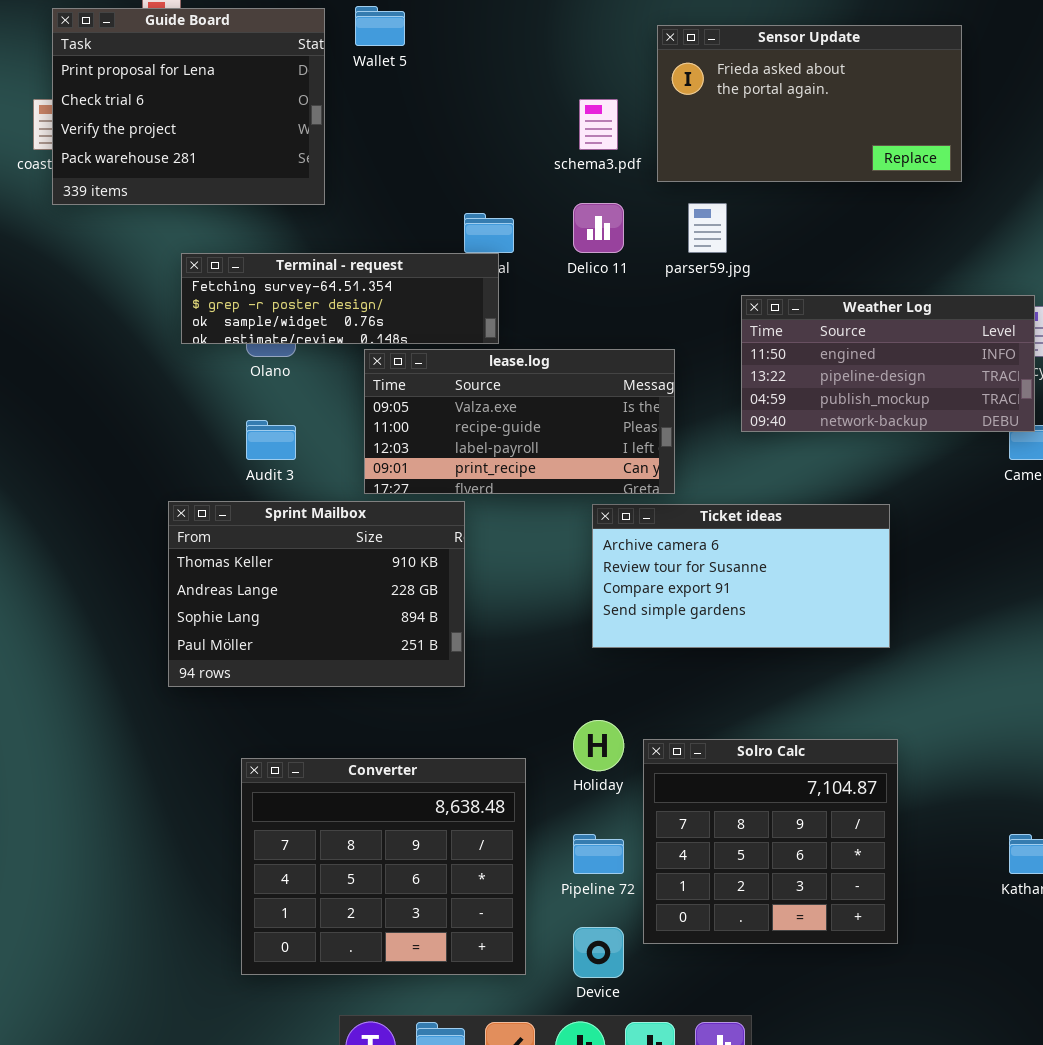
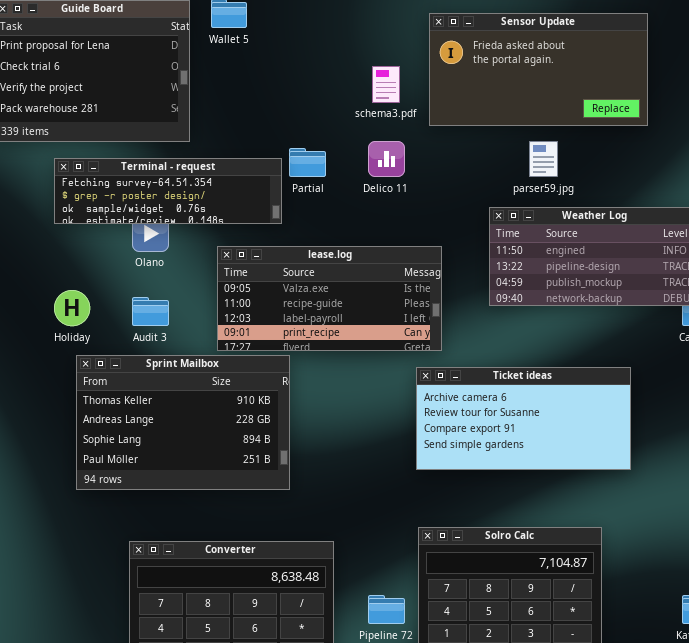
parser59.jpg: [688,203,727,253] -> [529,141,558,177], moved
Terminal - request: [181,253,499,344] -> [54,158,282,224], moved
Ticket ideas: [592,504,890,648] -> [416,367,631,470], moved
Holiday: [573,720,624,771] -> [54,290,90,326], moved

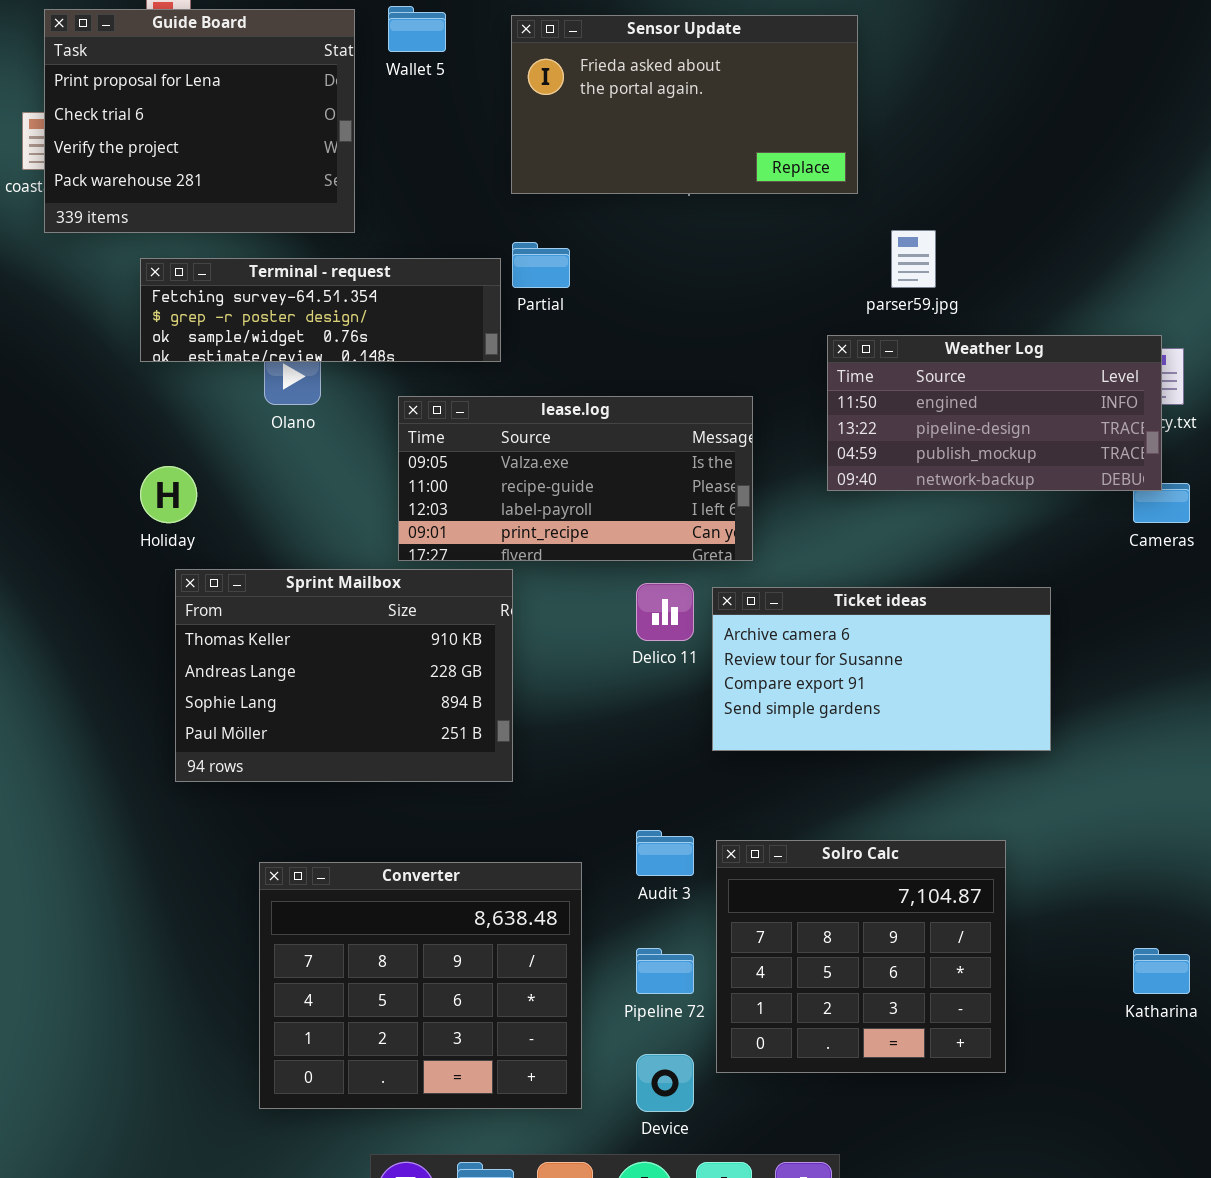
Sensor Update: [429,13,648,126] -> [511,15,858,194], moved
Delico 11: [368,141,405,177] -> [636,583,694,641], moved
Audit 3: [132,297,169,326] -> [636,830,694,876], moved

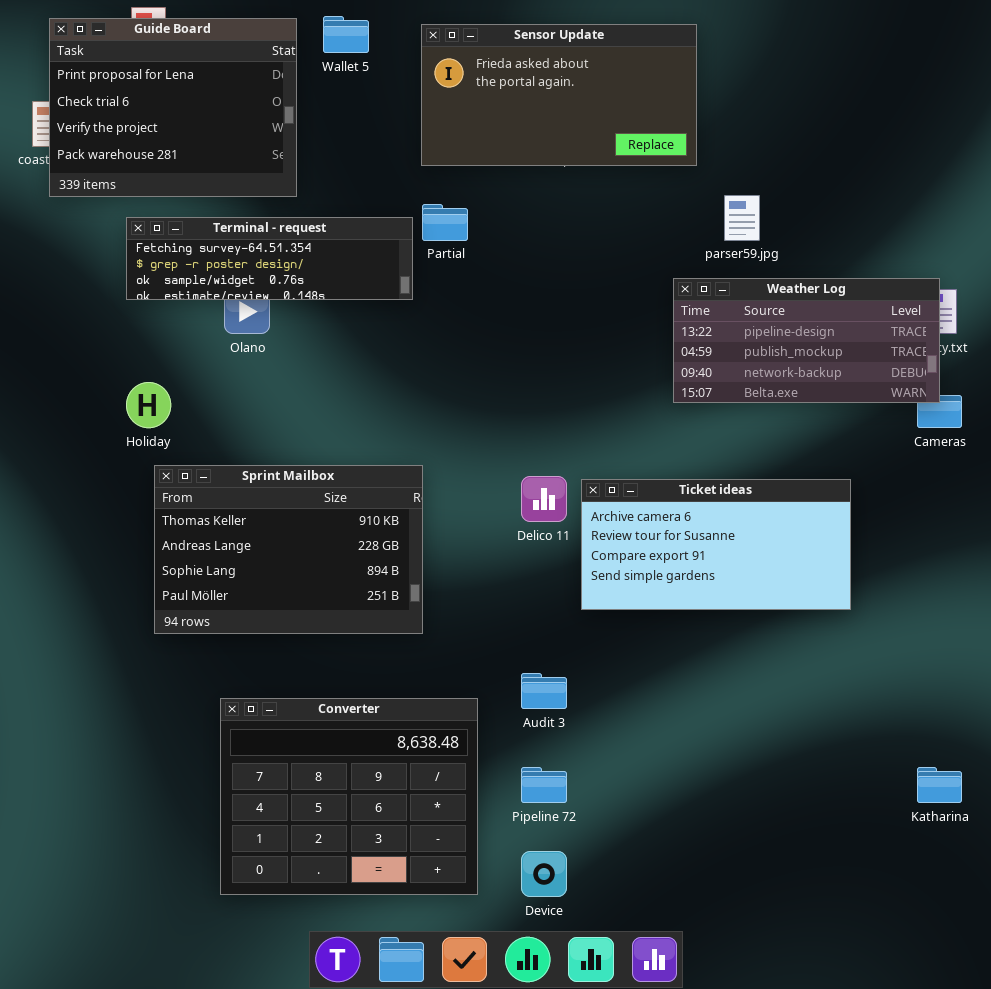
Weather Log: [827,335,1162,491] -> [673,278,940,403], scrolled down 1 row
lease.log: [398,396,753,561] -> none, closed
Solro Calc: [716,840,1006,1073] -> none, closed

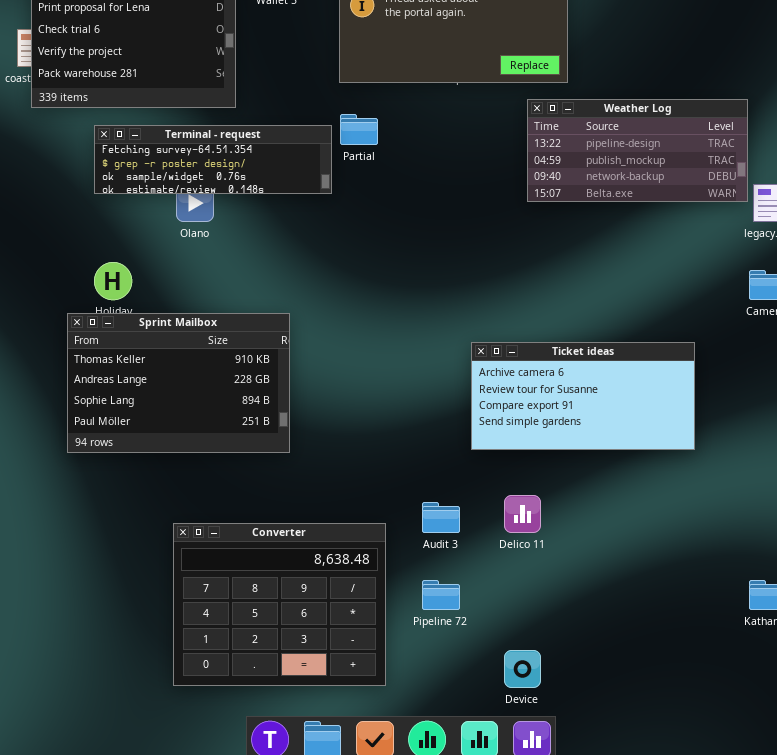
Weather Log: [673,278,940,403] -> [527,99,748,202], moved
Sprint Mailbox: [154,465,423,634] -> [67,313,290,453], moved
Delico 11: [521,476,567,522] -> [504,495,541,533], moved
Device: [521,851,567,897] -> [504,650,541,688], moved

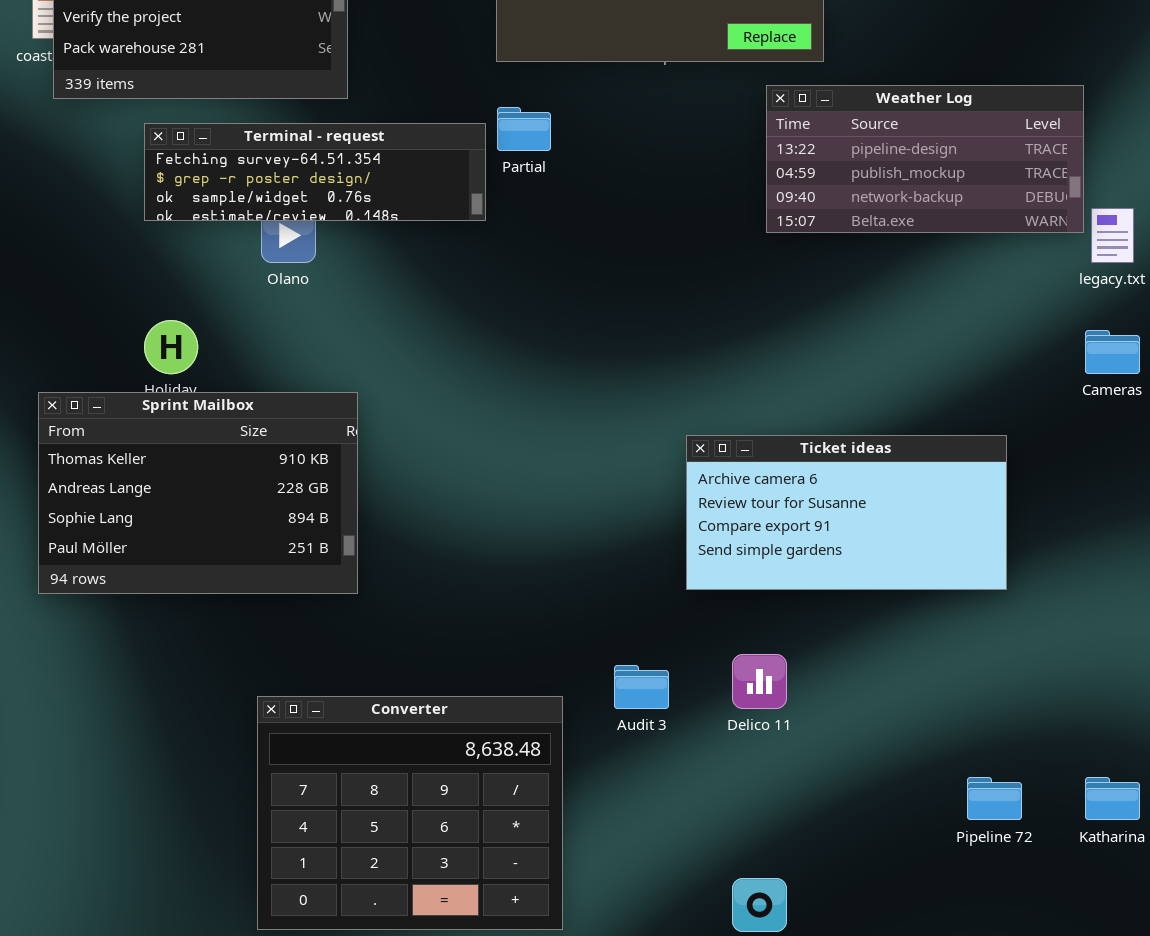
Sprint Mailbox: [67,313,290,453] -> [38,392,358,594], moved
Pipeline 72: [422,580,460,610] -> [967,777,1022,820], moved

